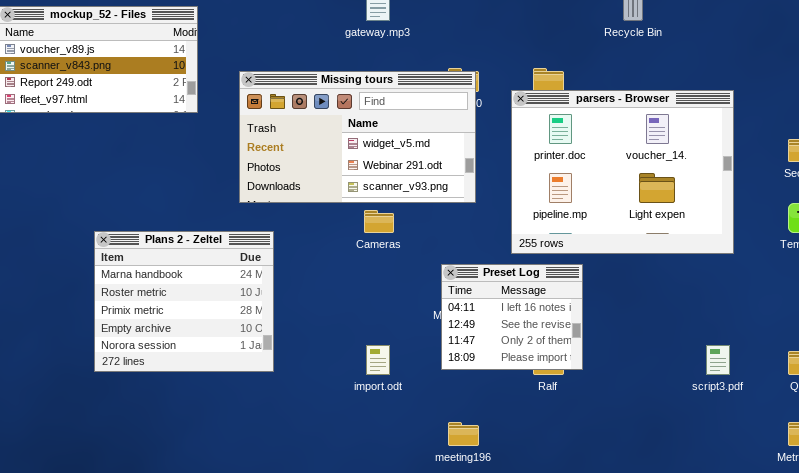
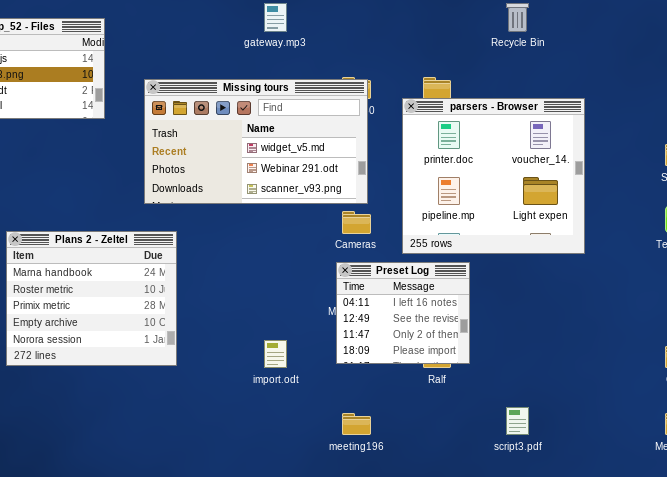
parsers - Browser: [511,90,734,254] -> [402,98,585,254], resized
Cameras: [364,210,394,233] -> [342,211,371,234], moved
script3.pdf: [706,345,730,375] -> [506,407,529,435], moved

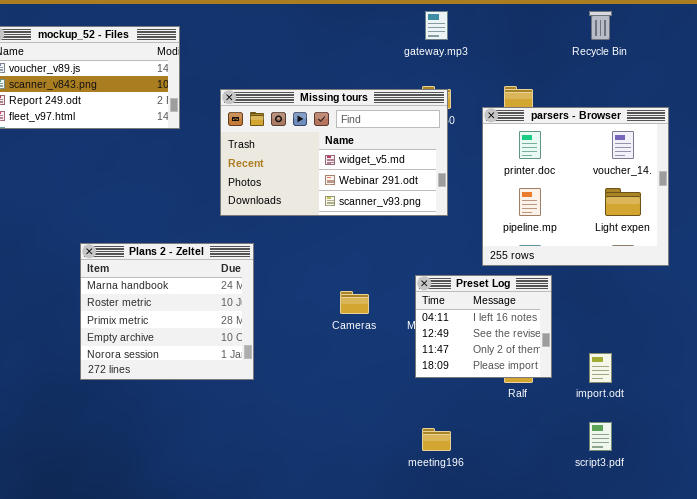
gateway.mp3: [264,3,287,32] -> [425,11,448,40], moved
Cameras: [342,211,371,234] -> [340,291,369,314], moved
import.odt: [264,340,287,368] -> [589,353,612,383], moved

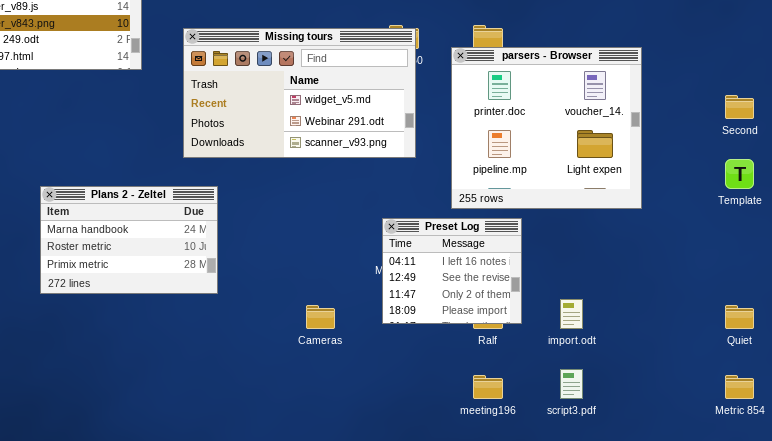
Plans 2 - Zeltel: [80,243,254,380] -> [40,186,218,294], resized
Cameras: [340,291,369,314] -> [306,305,335,329], moved
meeting196: [422,428,451,451] -> [473,375,503,399], moved

